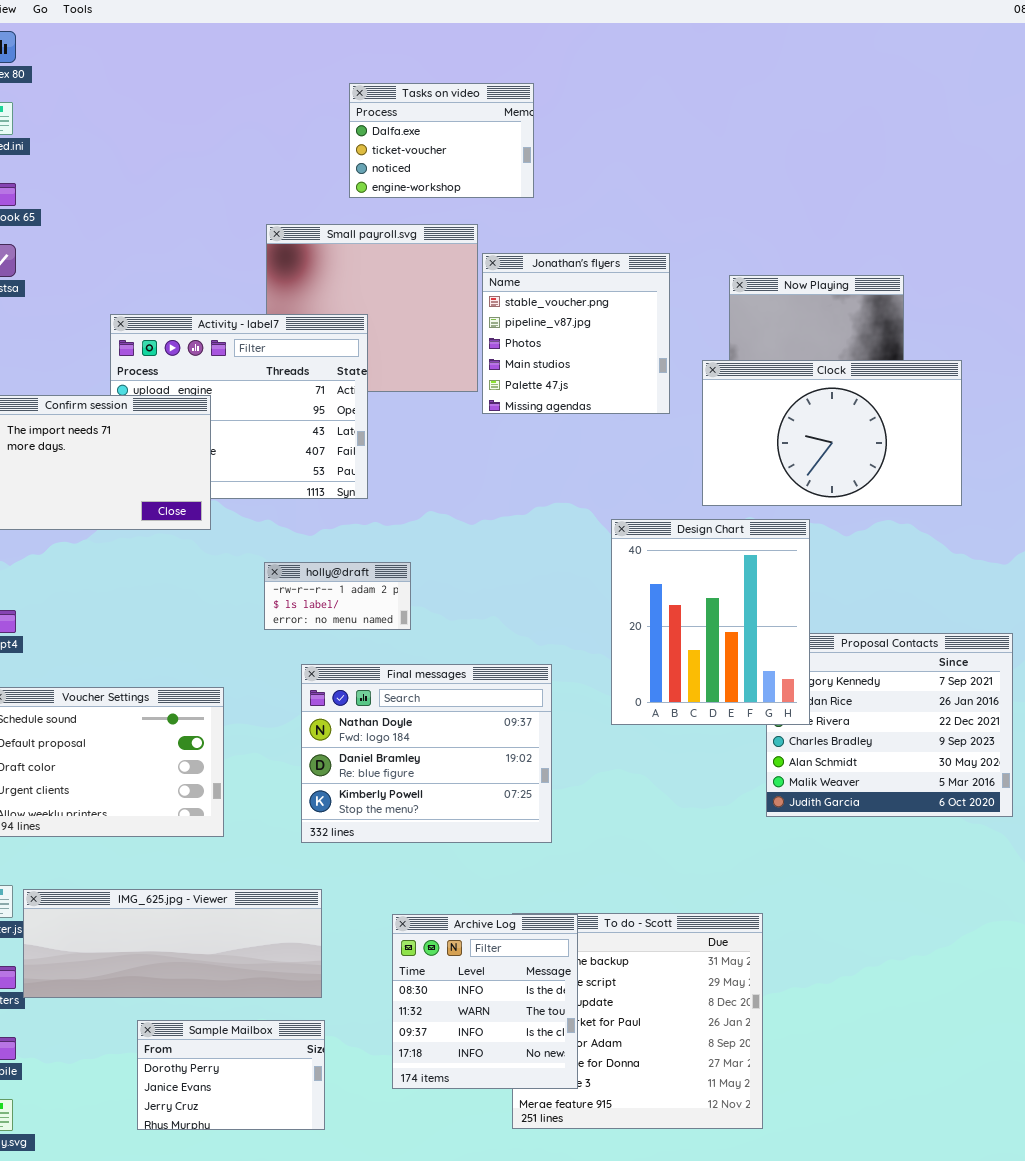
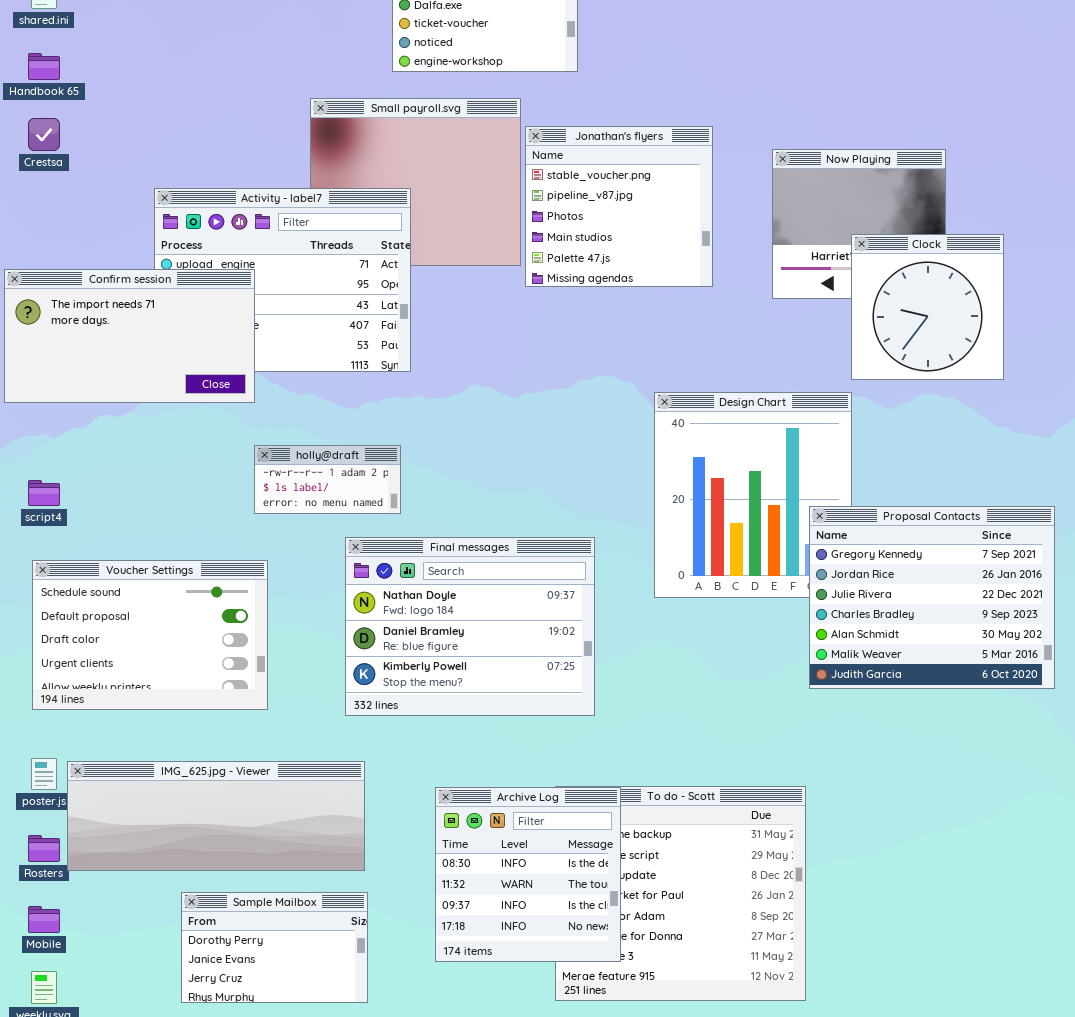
Clock: [702,360,962,506] -> [851,234,1004,380], resized
holly@draft: [264,562,411,630] -> [254,445,401,514], moved
Proposal Contacts: [766,633,1013,817] -> [809,506,1055,689], raised

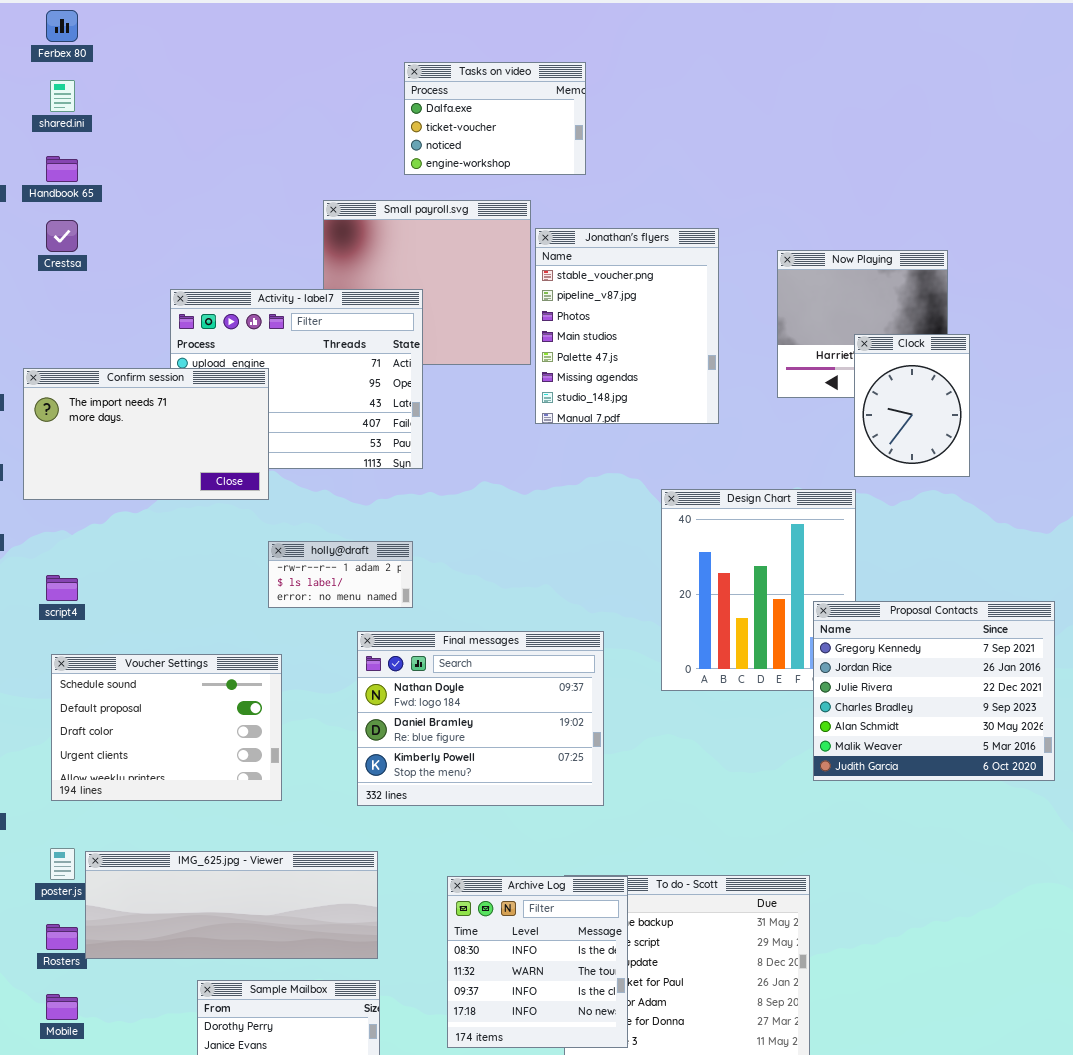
Jonathan's flyers: [525,126,713,287] -> [535,228,719,424], resized
Clock: [851,234,1004,380] -> [854,334,970,477], resized

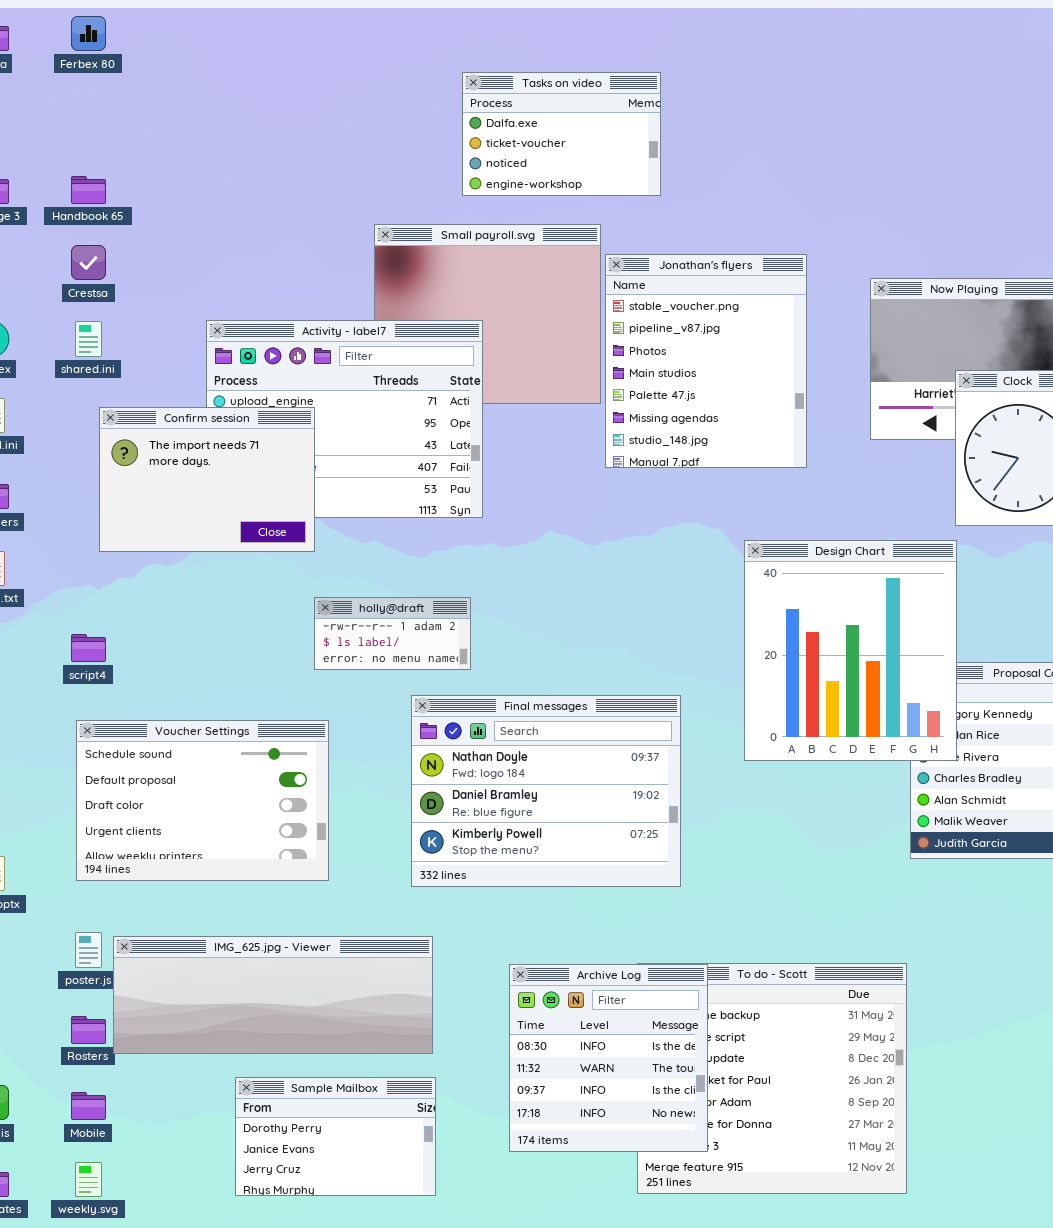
shared.ini: [50,80,75,112] -> [75,321,102,357], moved
Confirm session: [23,368,269,500] -> [99,407,315,552], resized
Design Chart: [661,489,856,691] -> [744,540,957,761], raised

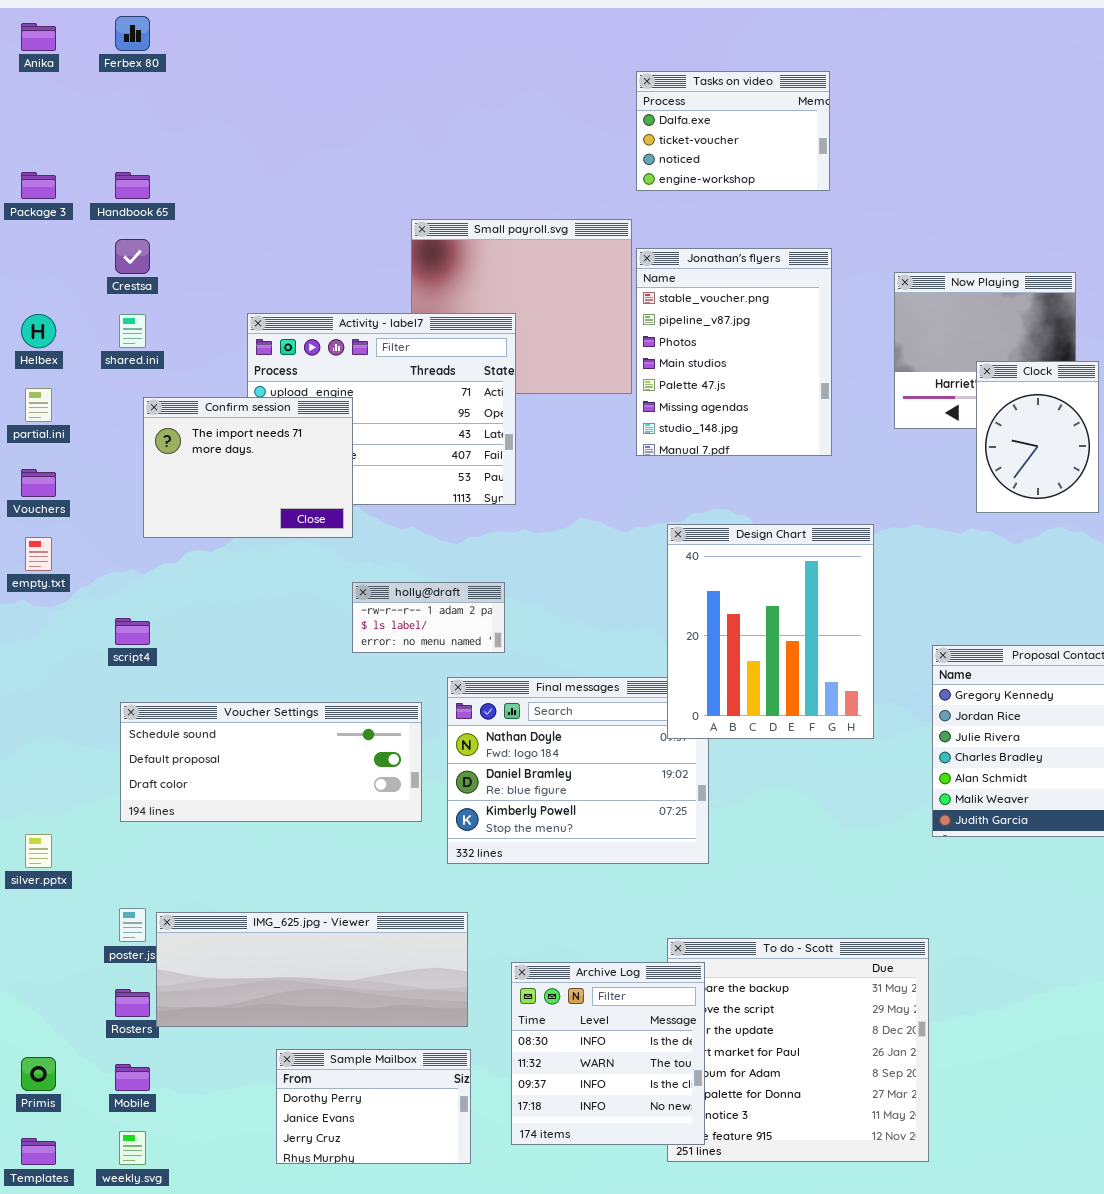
Tasks on video: [462,72,661,196] -> [636,71,830,191], moved
Design Chart: [744,540,957,761] -> [667,524,874,739], moved
Voucher Settings: [76,720,329,881] -> [120,702,422,822], resized
Archive Log: [509,964,708,1152] -> [511,962,705,1145], moved

